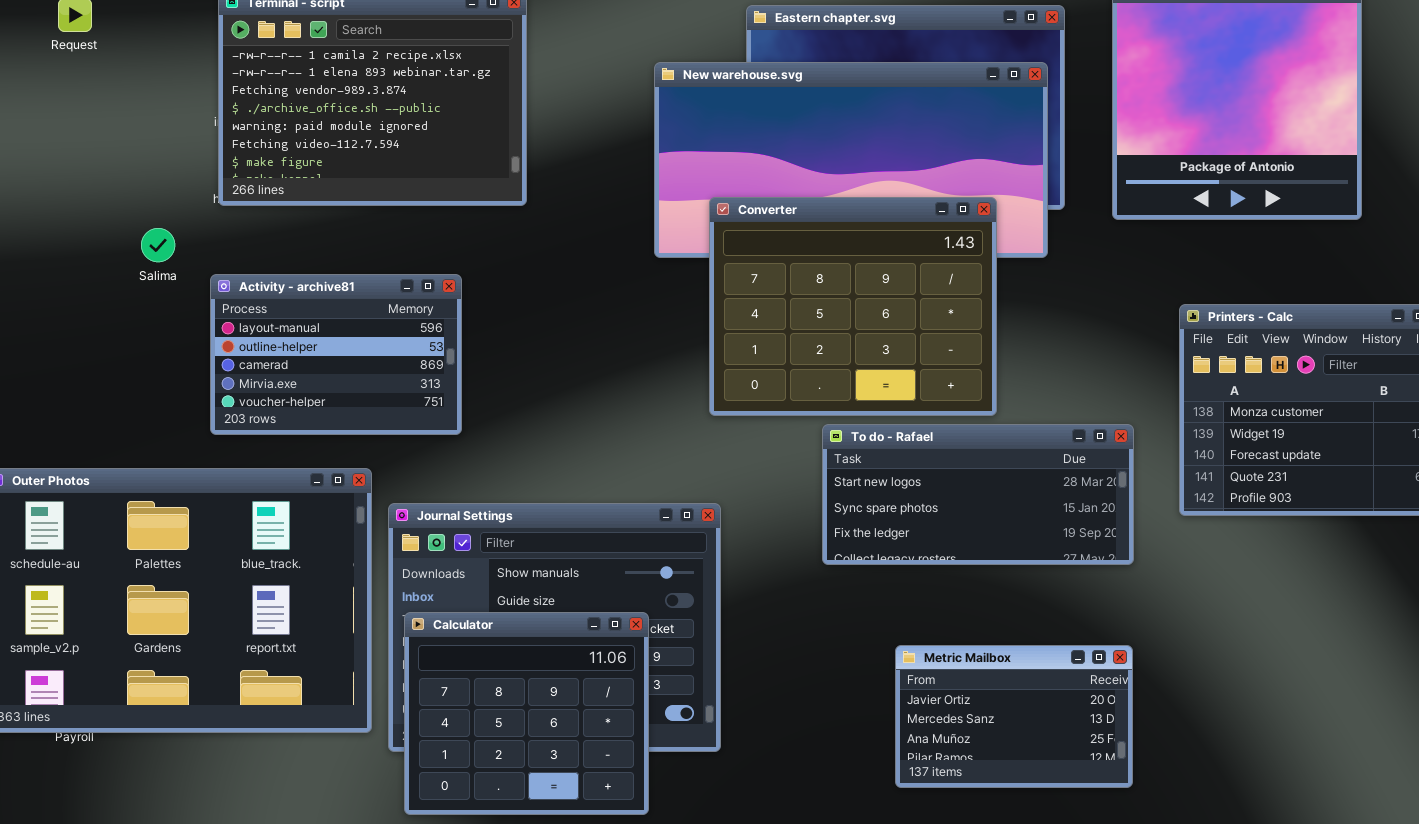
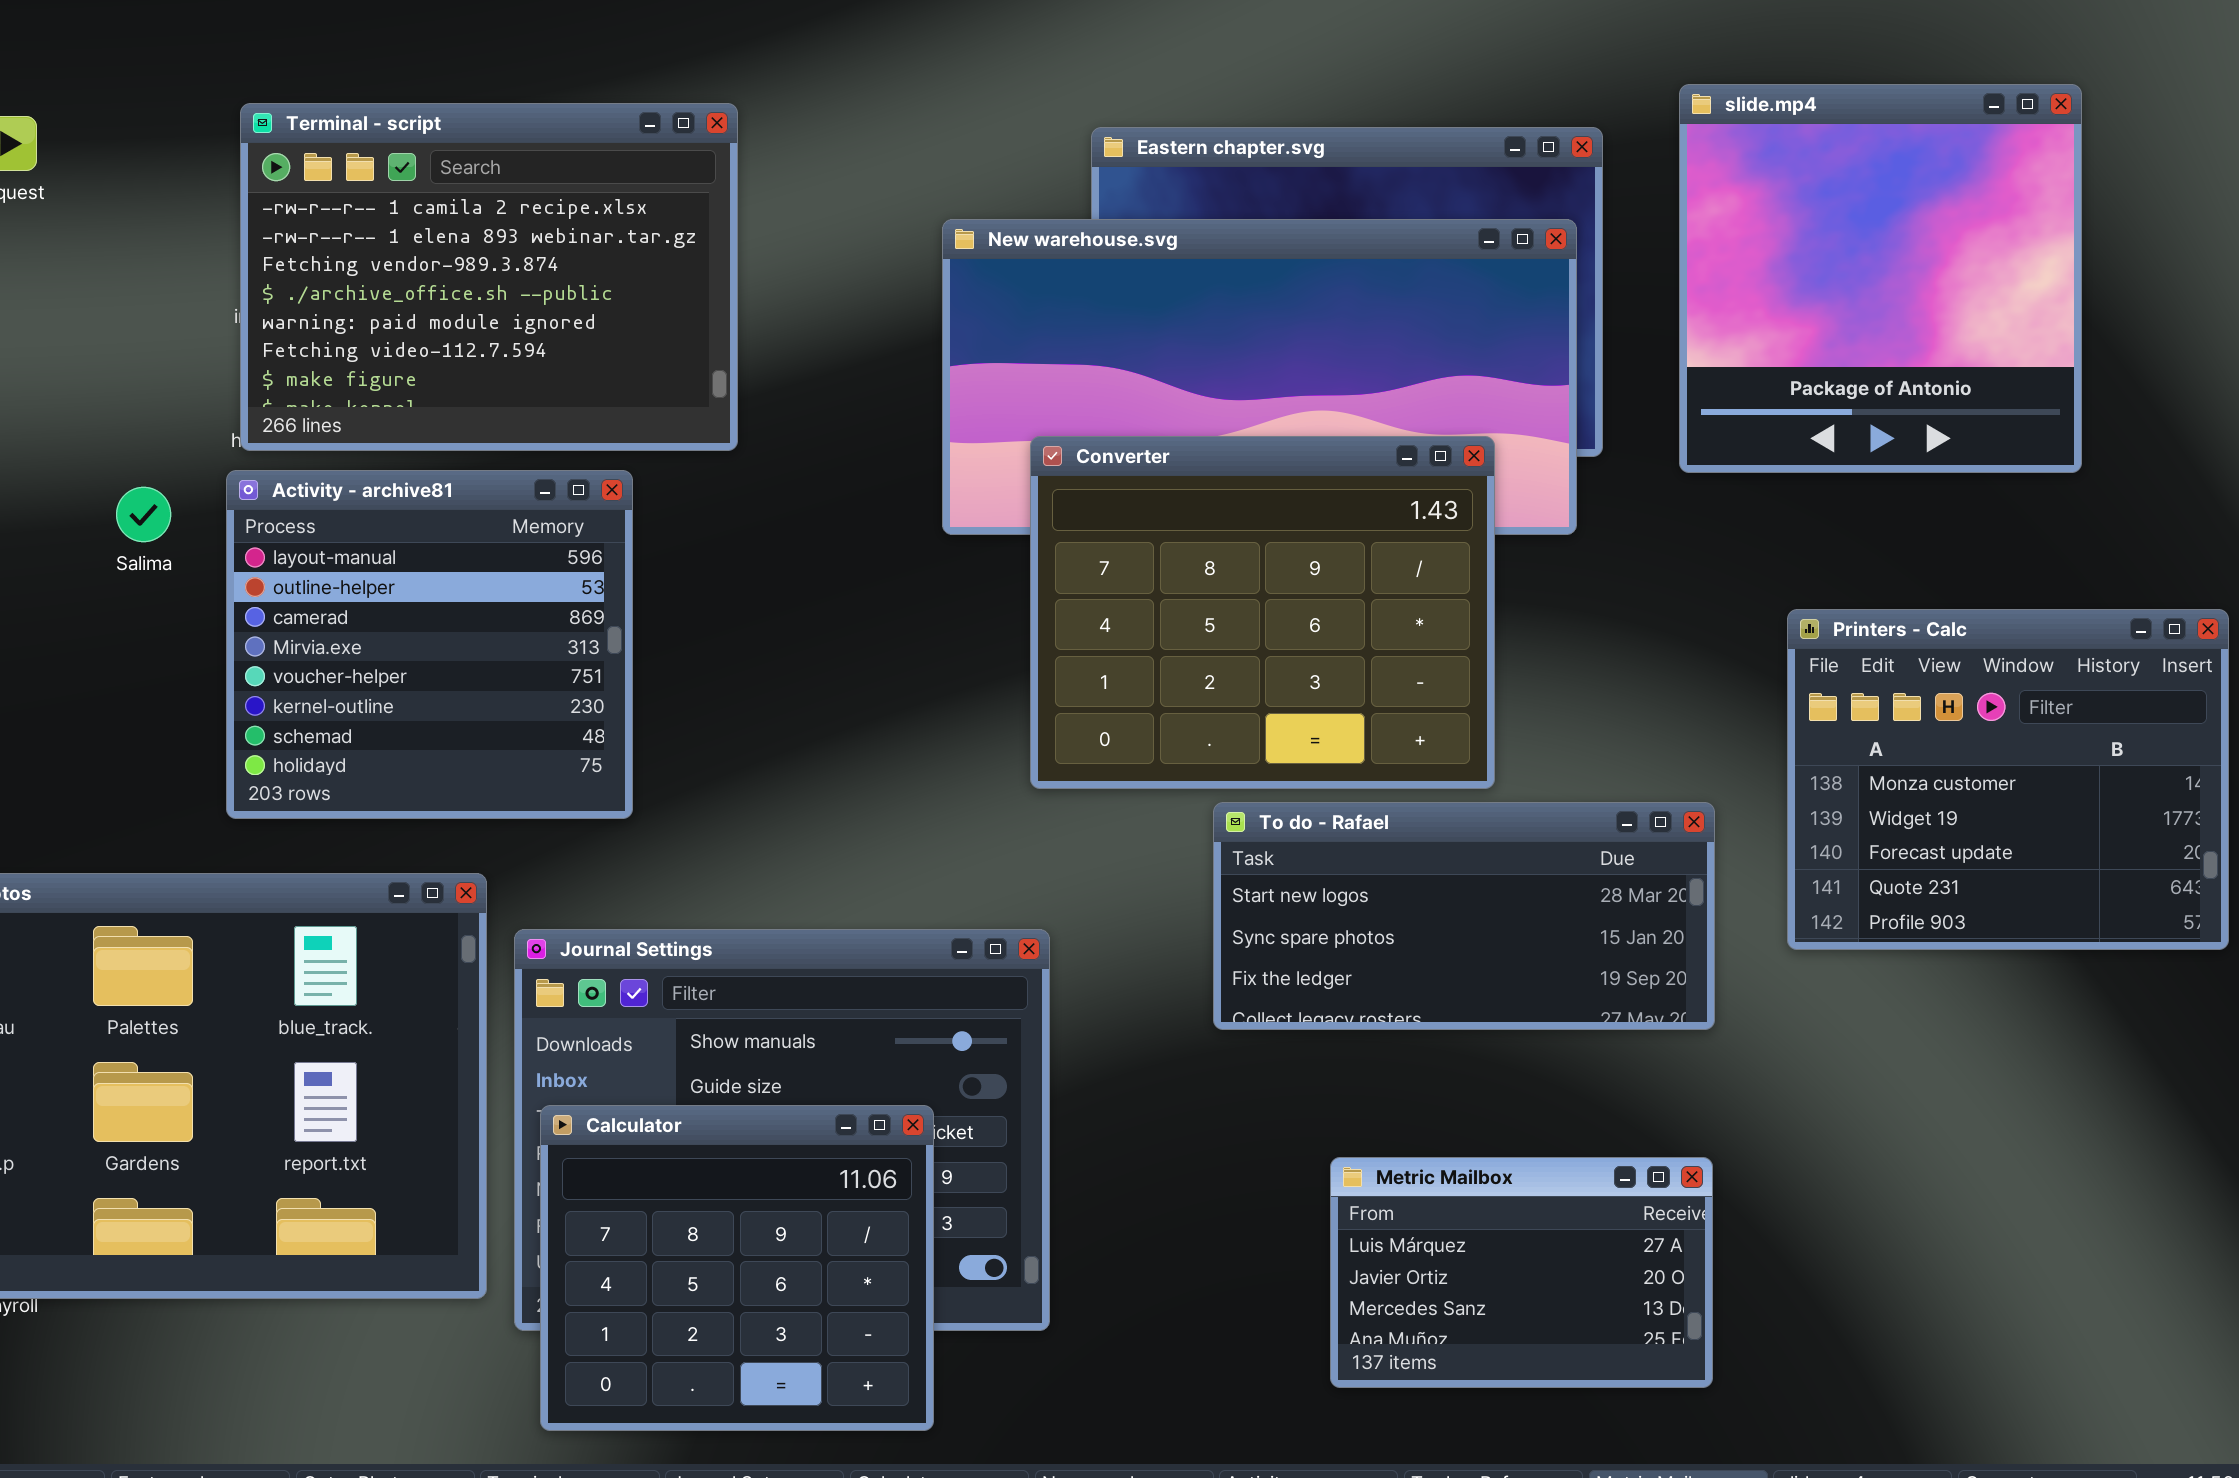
Activity - archive81: [210,274,462,435] -> [226,470,633,819], resized
Metric Mailbox: [895,645,1133,788] -> [1330,1157,1713,1388], scrolled up 1 row

